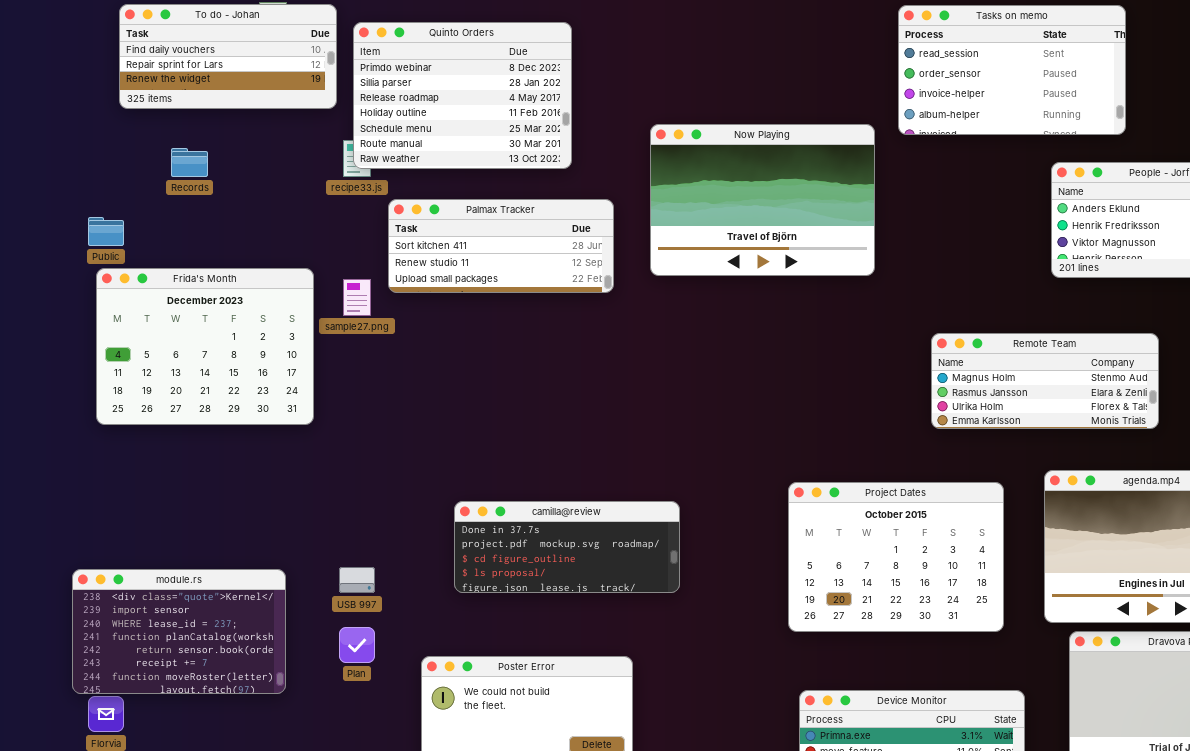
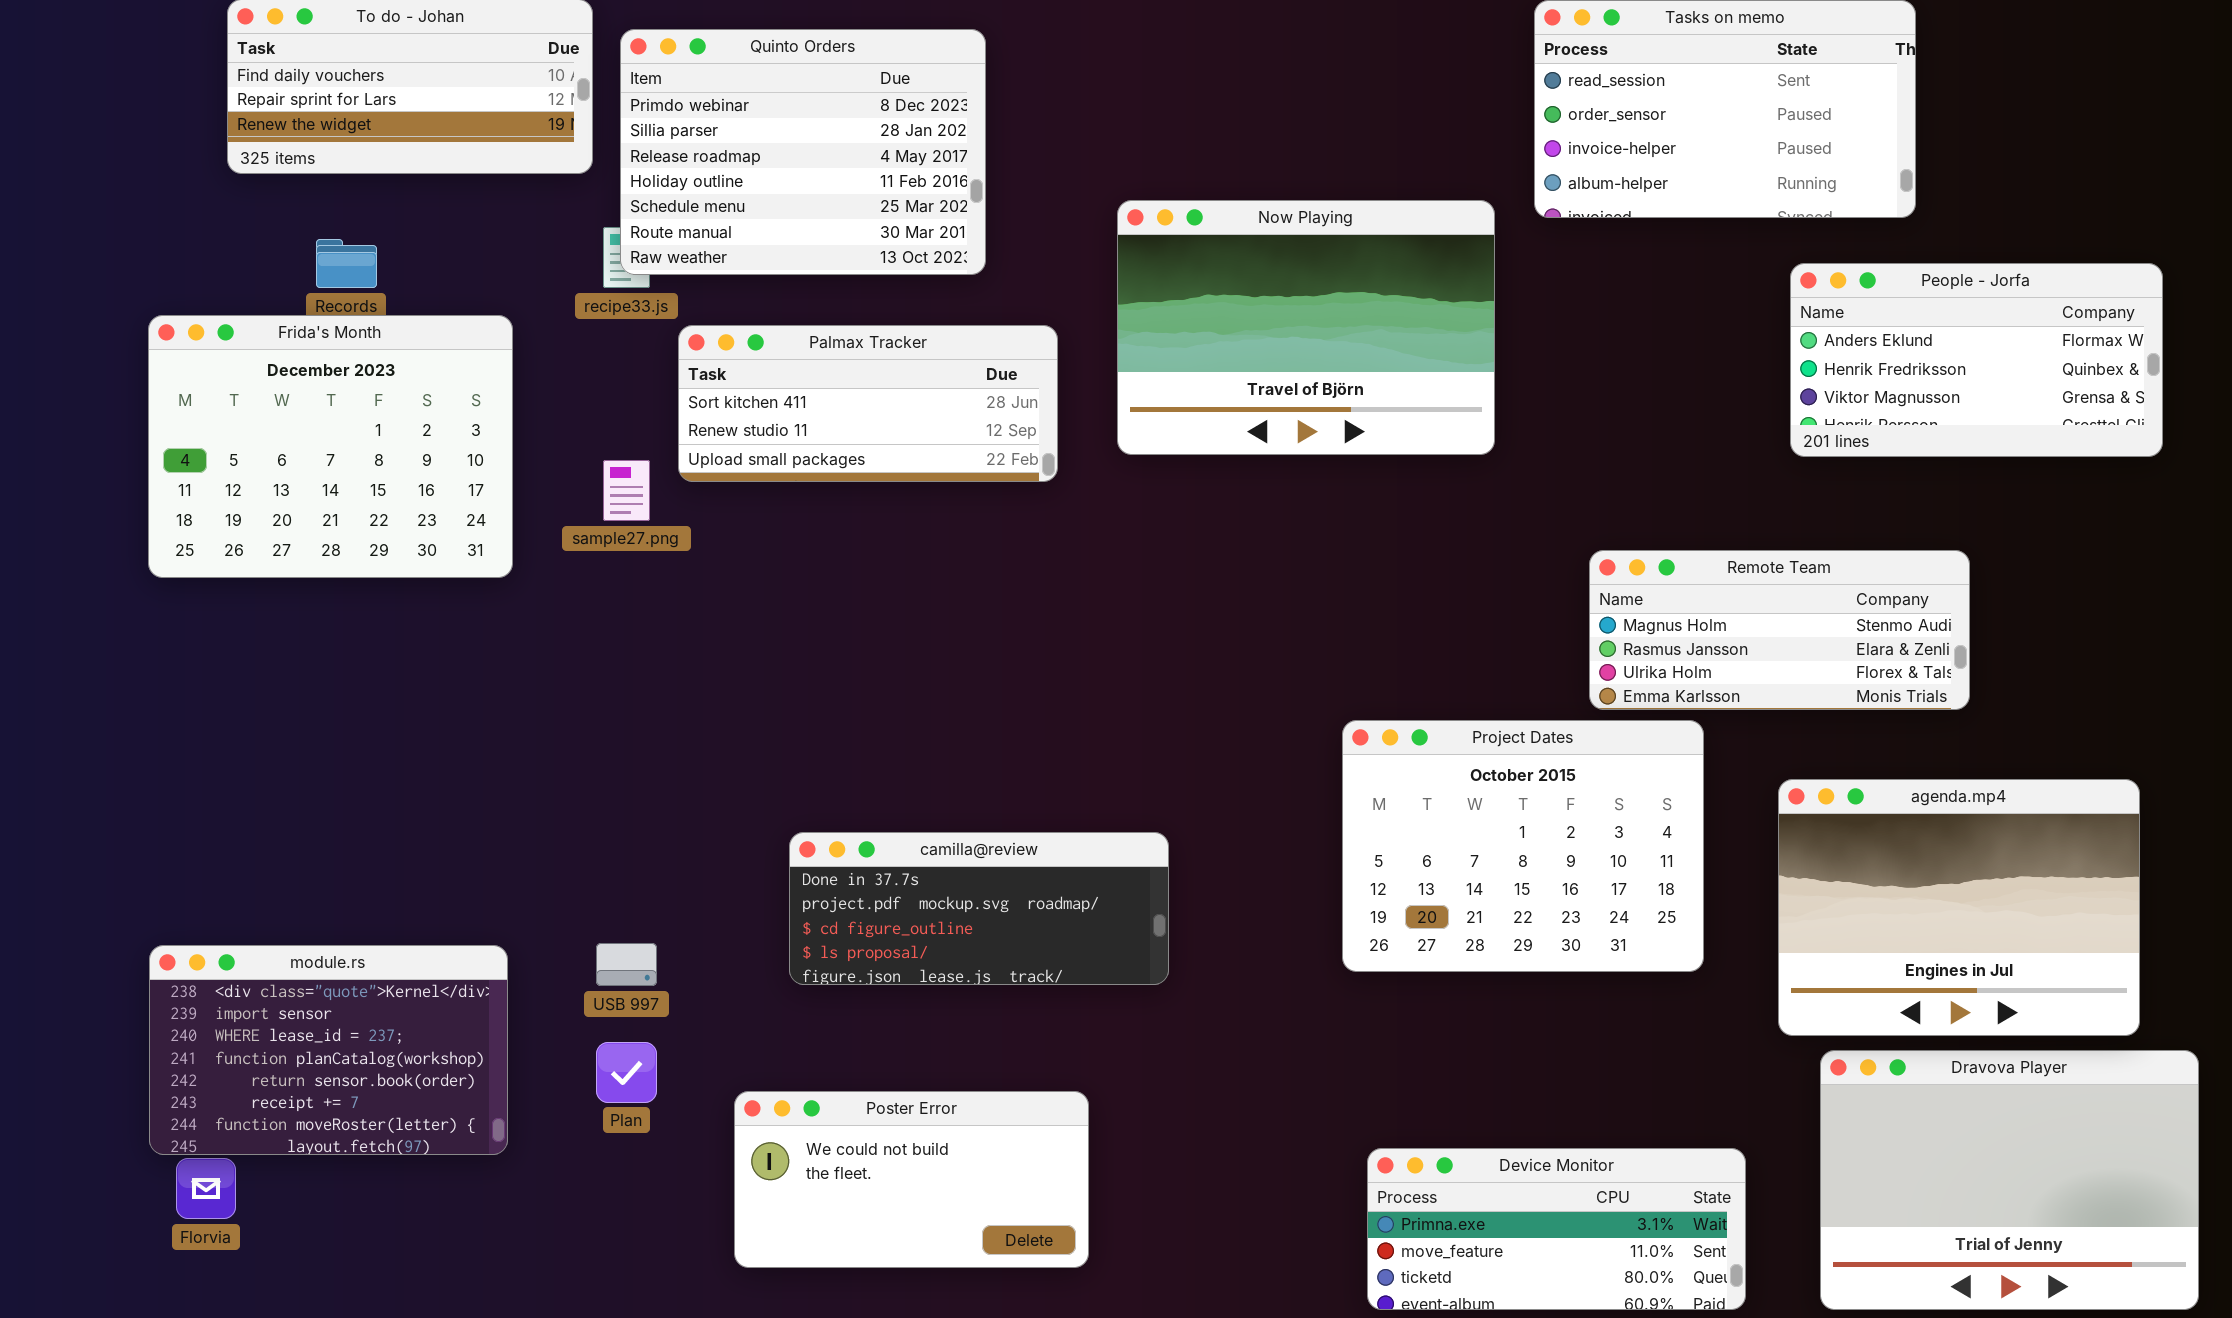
Frida's Month: [96,268,314,425] -> [148,315,513,578], moved
Project Dates: [788,482,1004,632] -> [1342,720,1704,972], moved

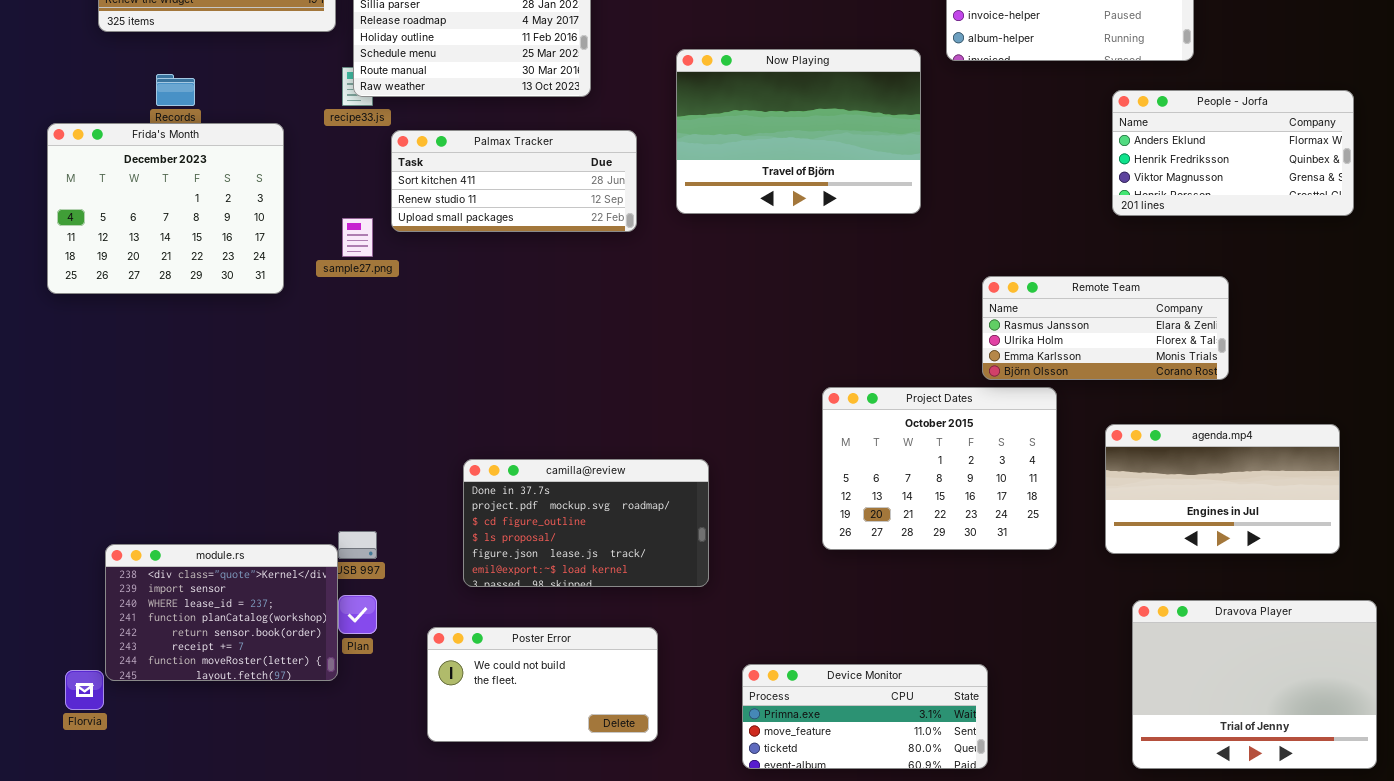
Remote Team: [1589,550,1970,710] -> [982,276,1229,380], scrolled down 1 row
agenda.mp4: [1778,779,2140,1036] -> [1105,424,1340,554], resized
camilla@review: [789,832,1169,985] -> [463,459,709,587], resized
module.rs: [149,945,508,1155] -> [105,544,338,681], moved
Device Monitor: [1367,1148,1746,1310] -> [742,664,988,769], moved

